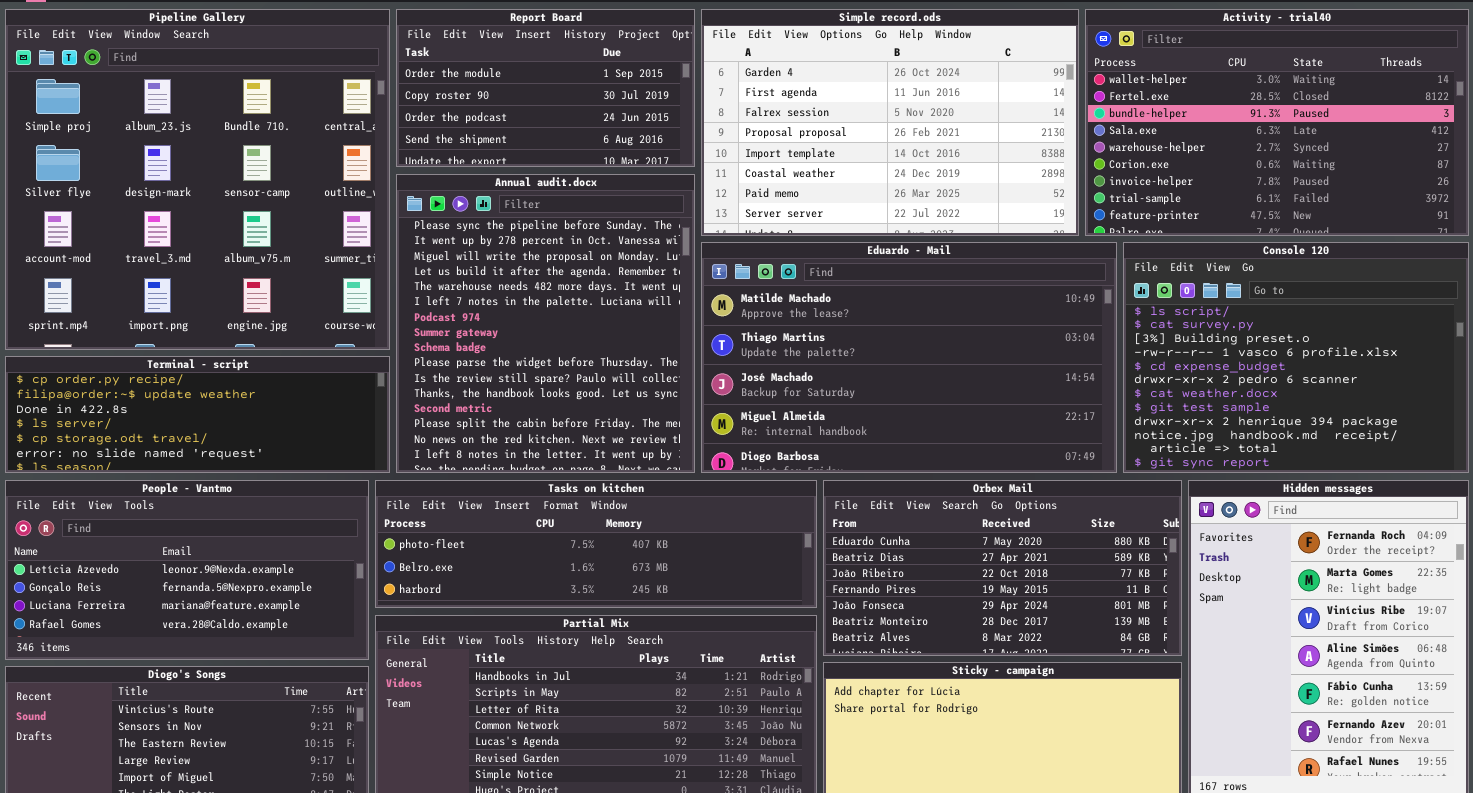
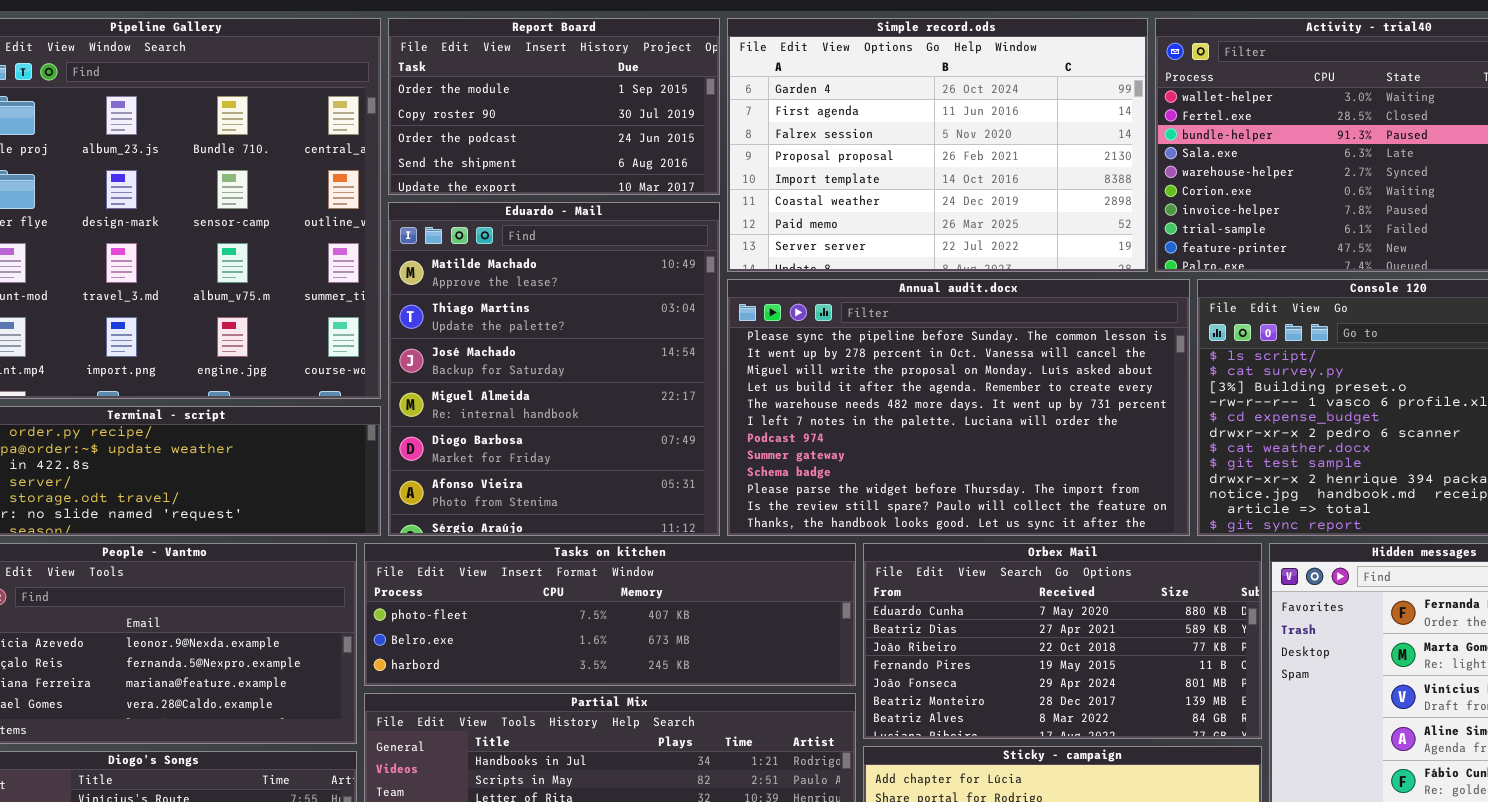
Annual audit.docx: [396,174,695,473] -> [727,279,1190,536], moved, resized
Eduardo - Mail: [701,242,1117,473] -> [388,202,720,536], moved, resized

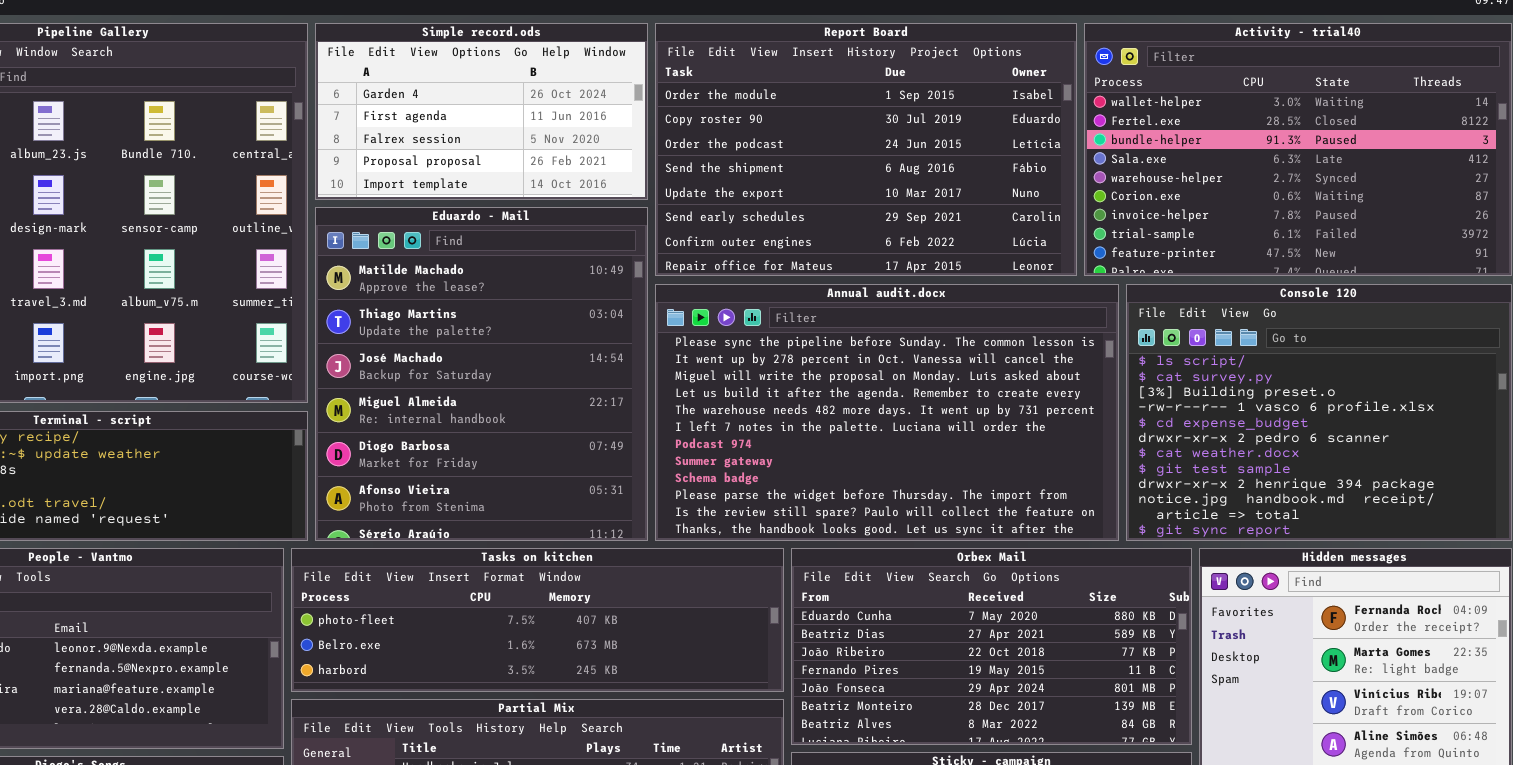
Report Board: [388,18,720,195] -> [655,23,1077,276], moved, resized
Simple record.ods: [727,18,1148,272] -> [315,23,648,200], moved, resized

